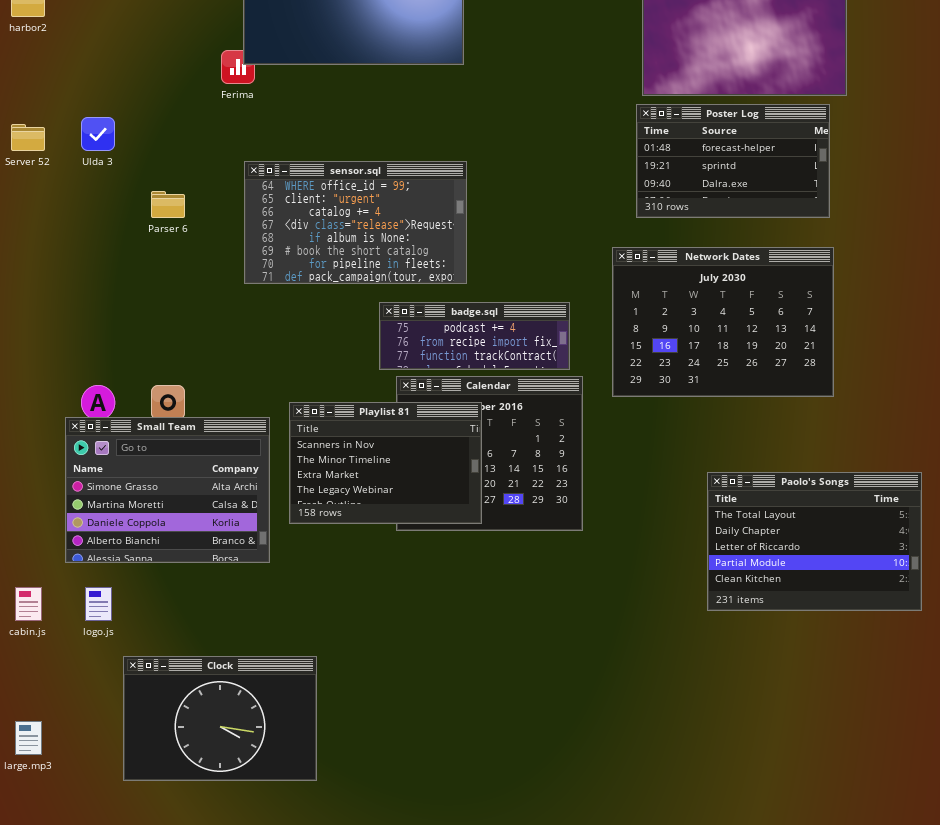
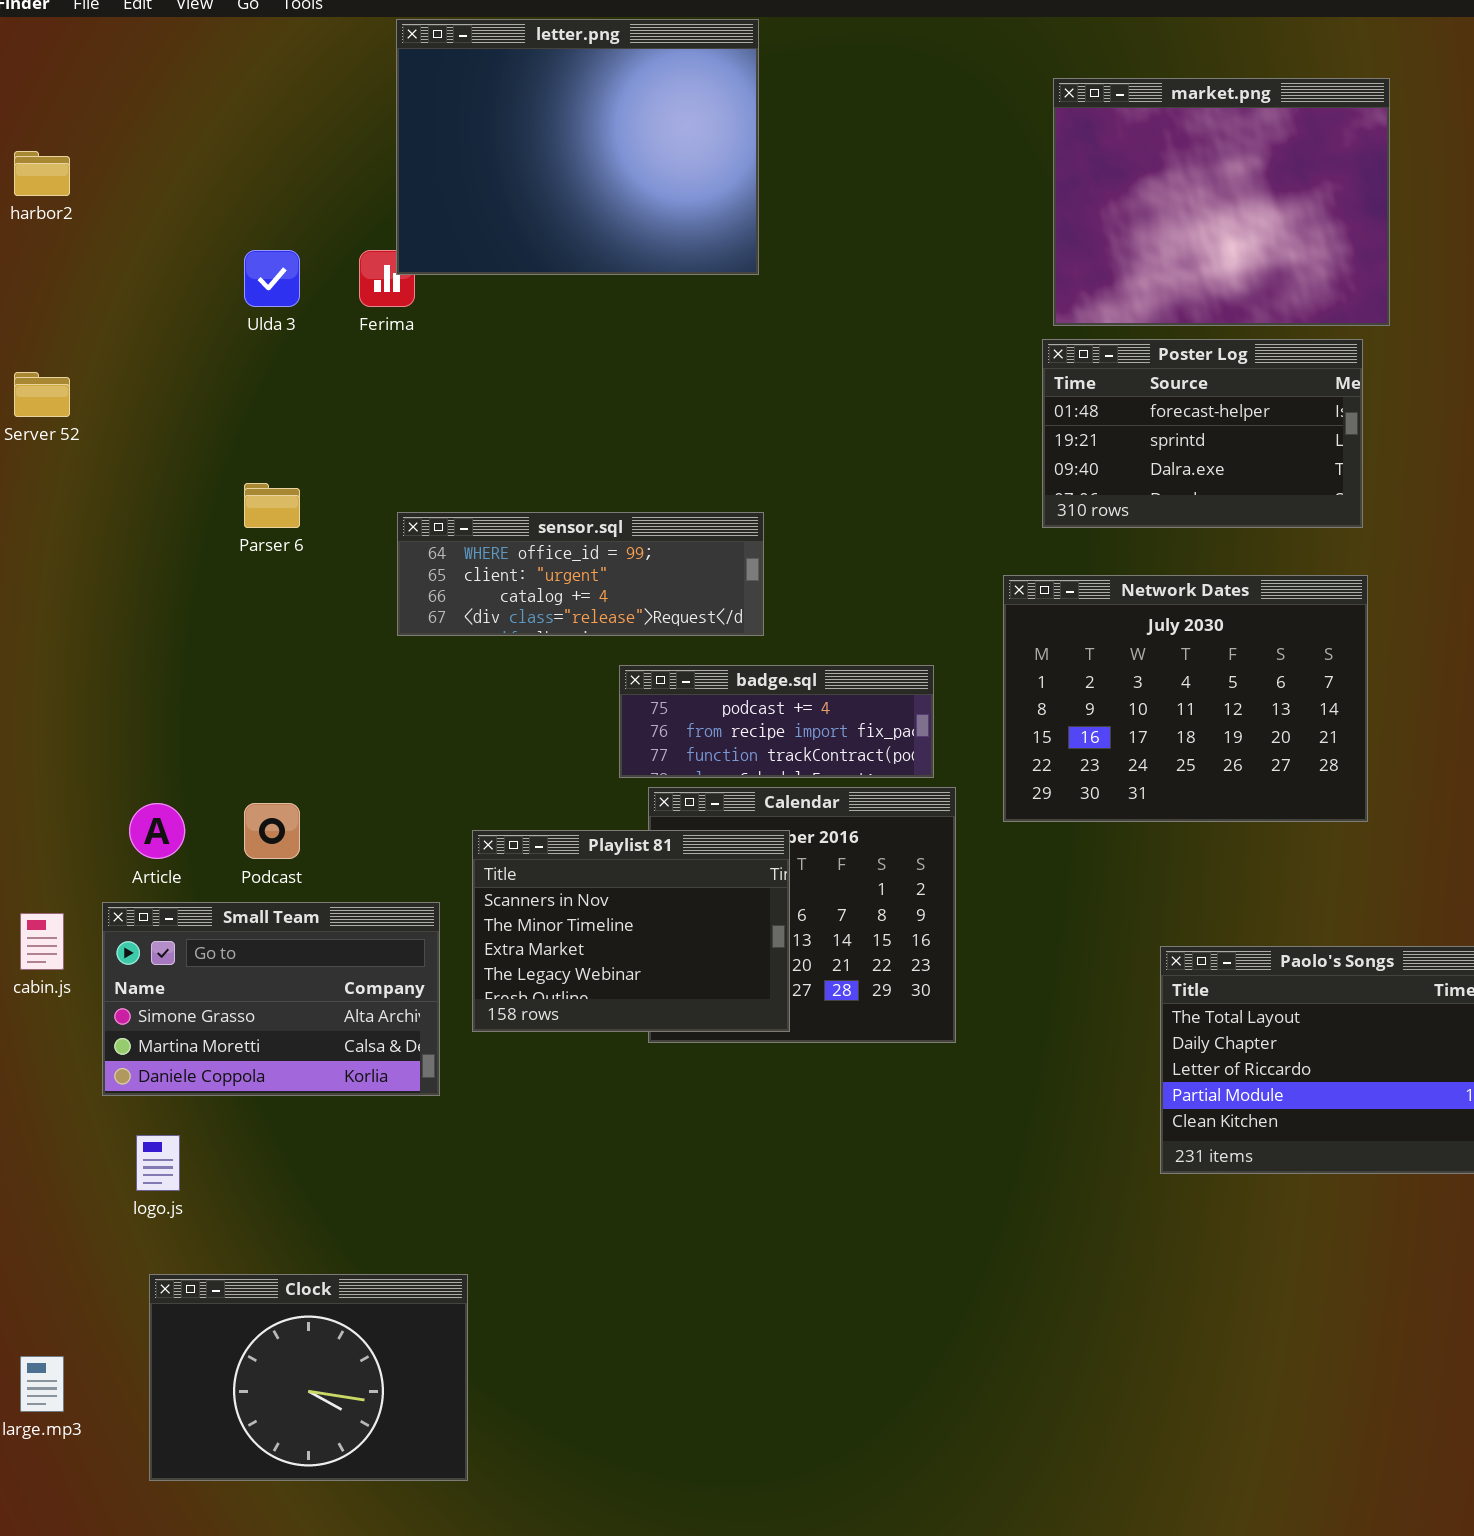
Ulda 3: [81,117,115,151] -> [244,250,300,307], moved
sensor.sql: [244,161,467,284] -> [397,512,764,636], resized
Small Team: [65,417,270,563] -> [102,902,440,1096], resized
cabin.js: [15,587,42,621] -> [20,913,64,970], moved
Clock: [123,656,317,781] -> [149,1274,468,1481], moved

